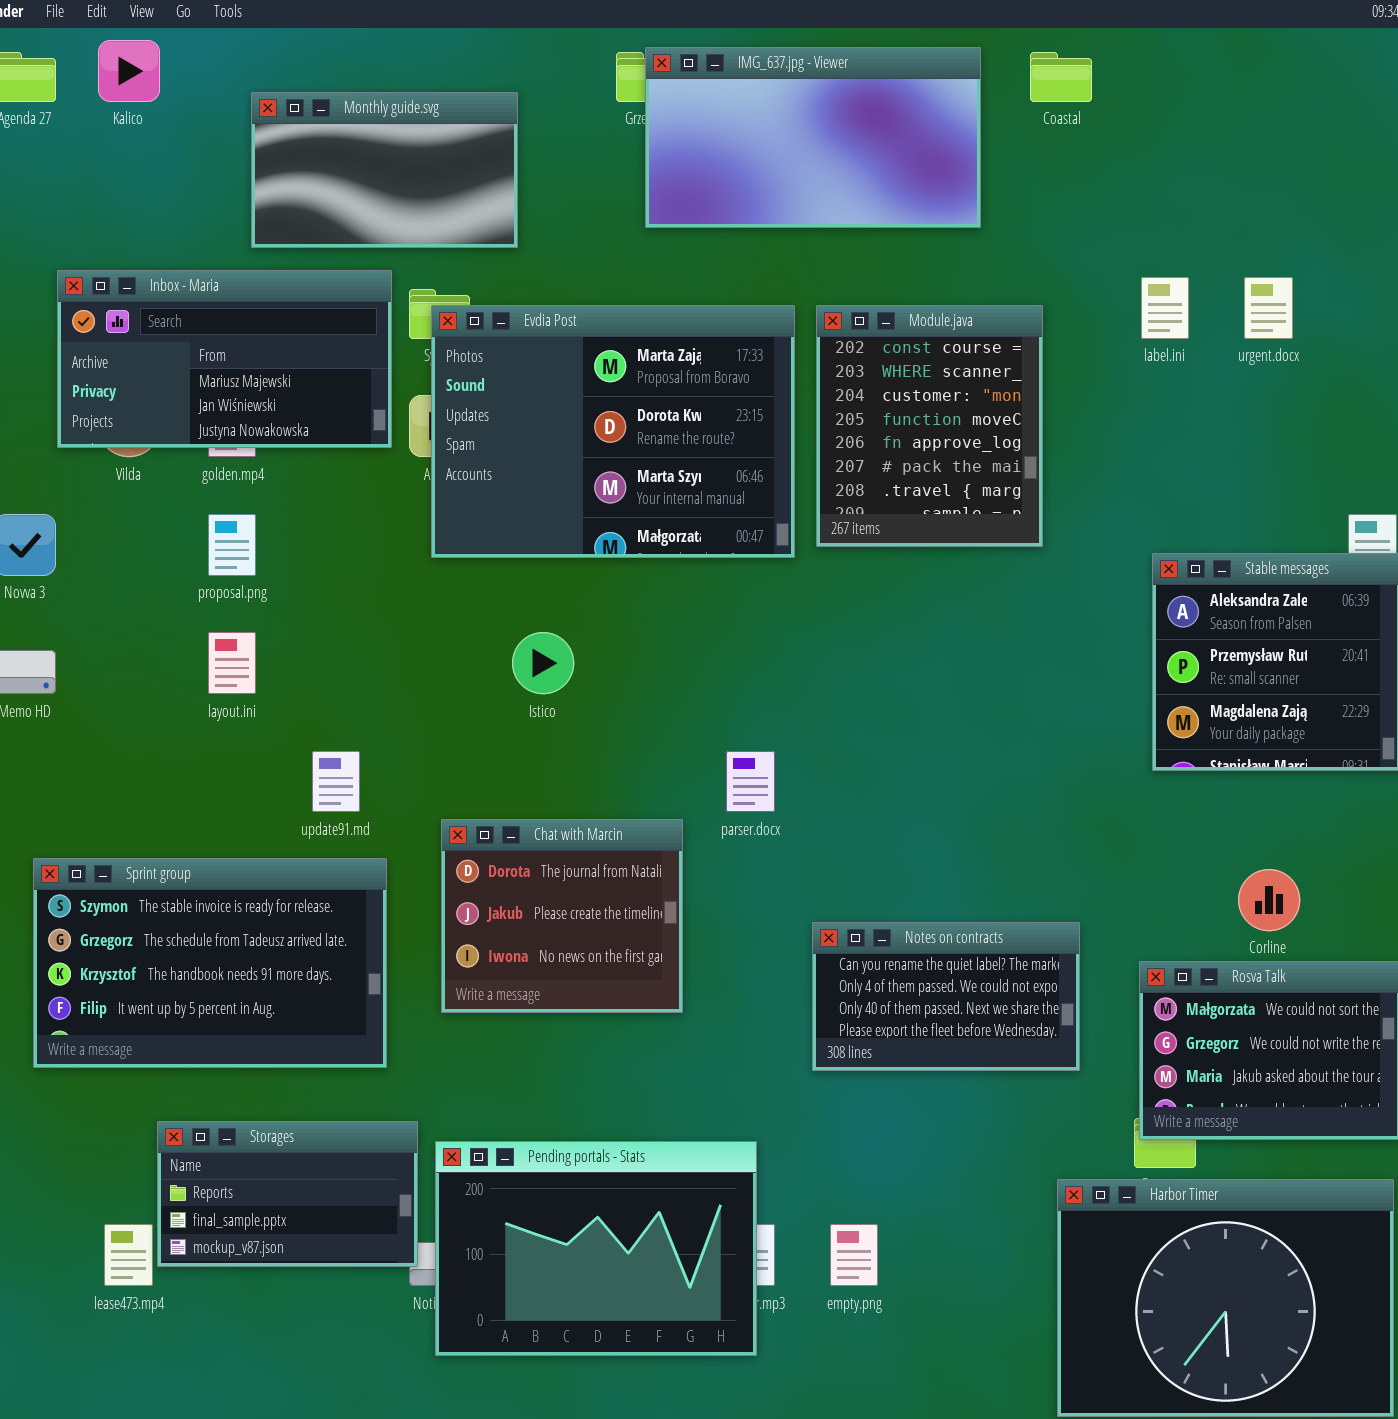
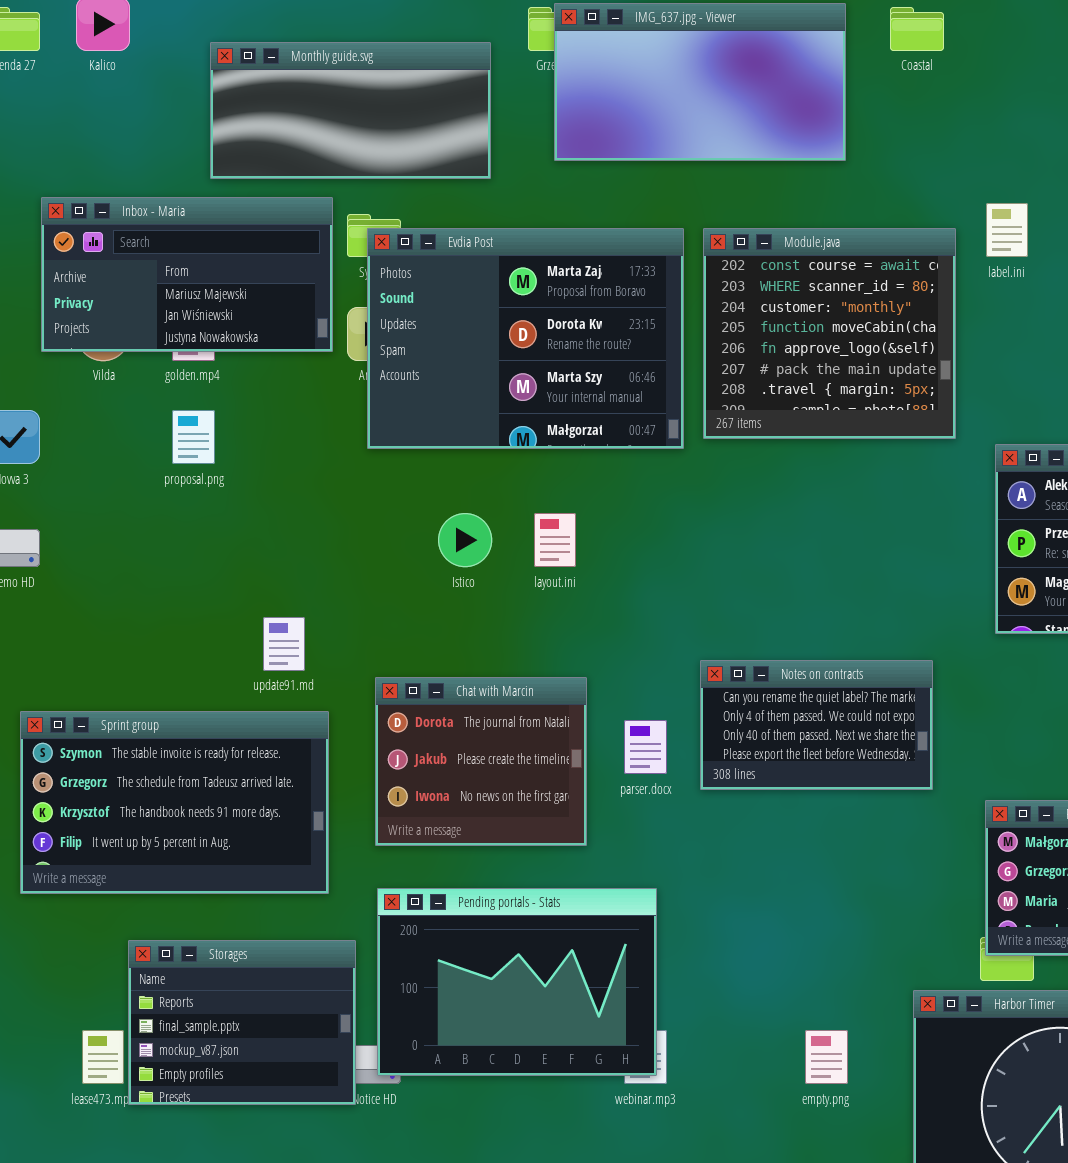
Monthly guide.svg: [251,92,518,248] -> [210,42,491,179], resized
Module.java: [816,305,1043,547] -> [703,228,956,439], resized
layout.ini: [208,632,256,694] -> [534,513,576,567], moved
parser.docx: [726,751,775,812] -> [624,720,667,774], moved
Notes on contracts: [812,922,1080,1071] -> [700,660,933,790], moved
Storages: [157,1121,418,1267] -> [128,940,356,1105], resized
Pending portals - Stats: [435,1141,757,1356] -> [377,888,657,1076], moved
empty.png: [830,1224,878,1286] -> [805,1030,848,1084], moved

